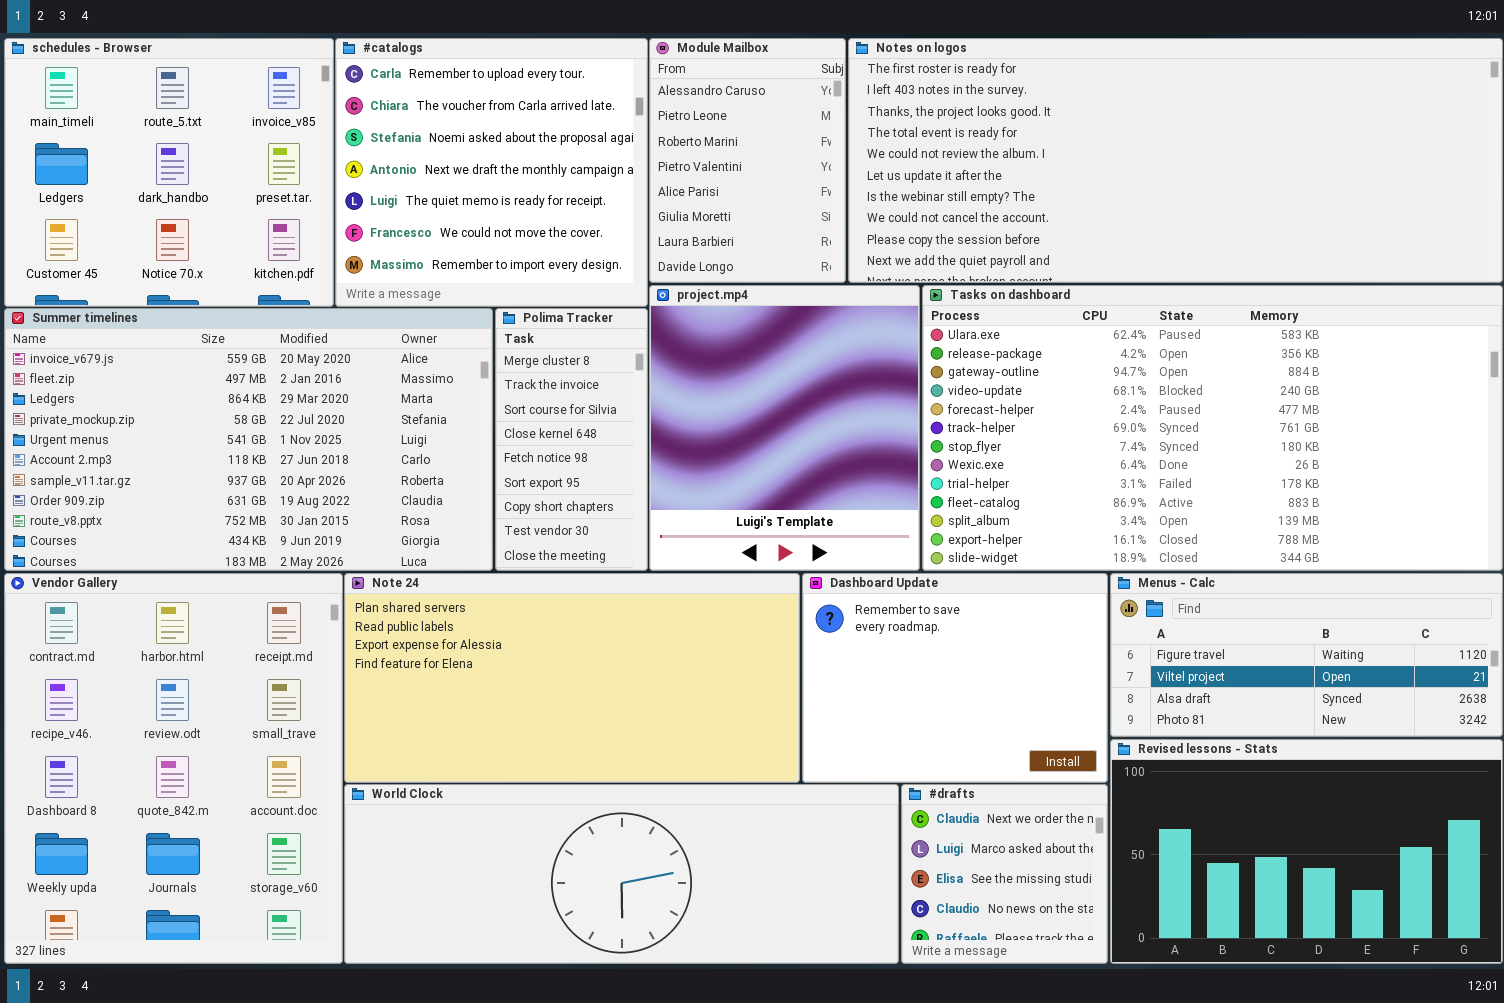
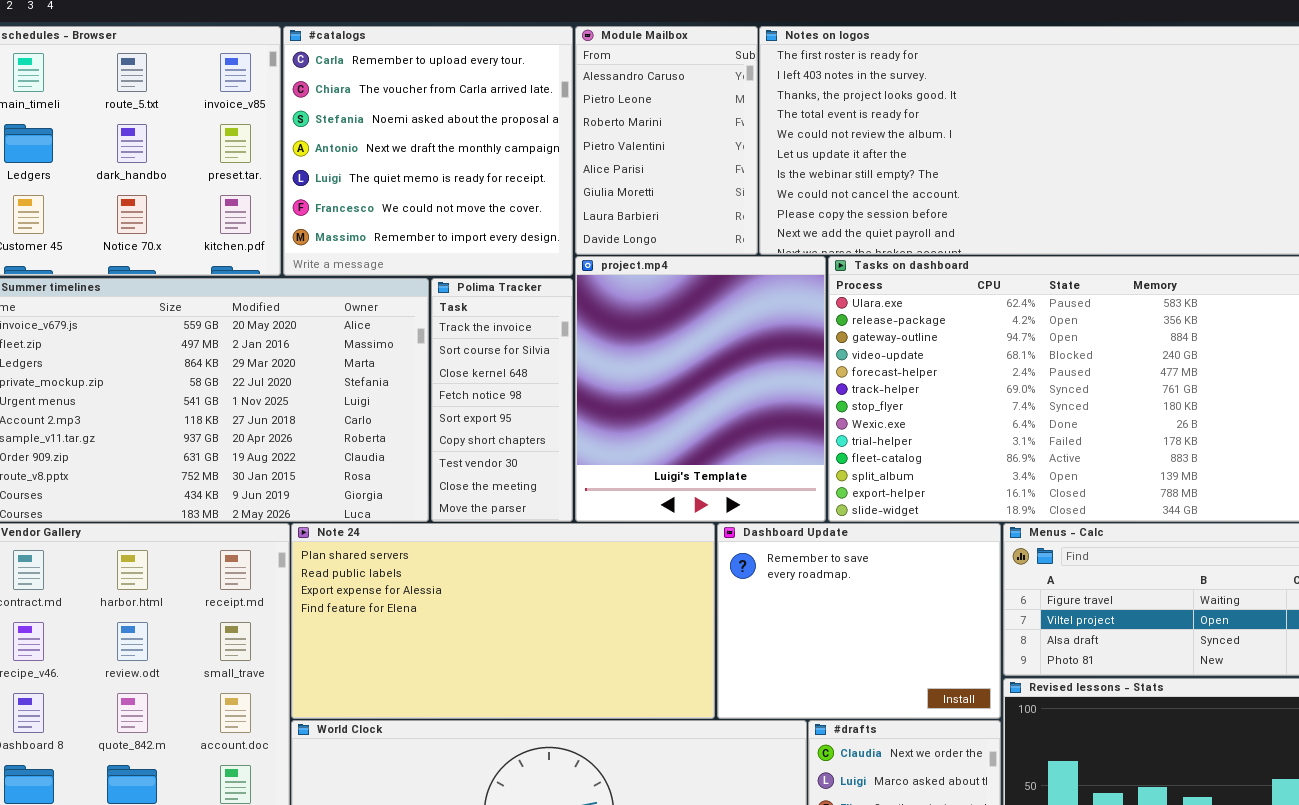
Polima Tracker: [495,308,648,571] -> [431,278,573,522], scrolled down 1 row

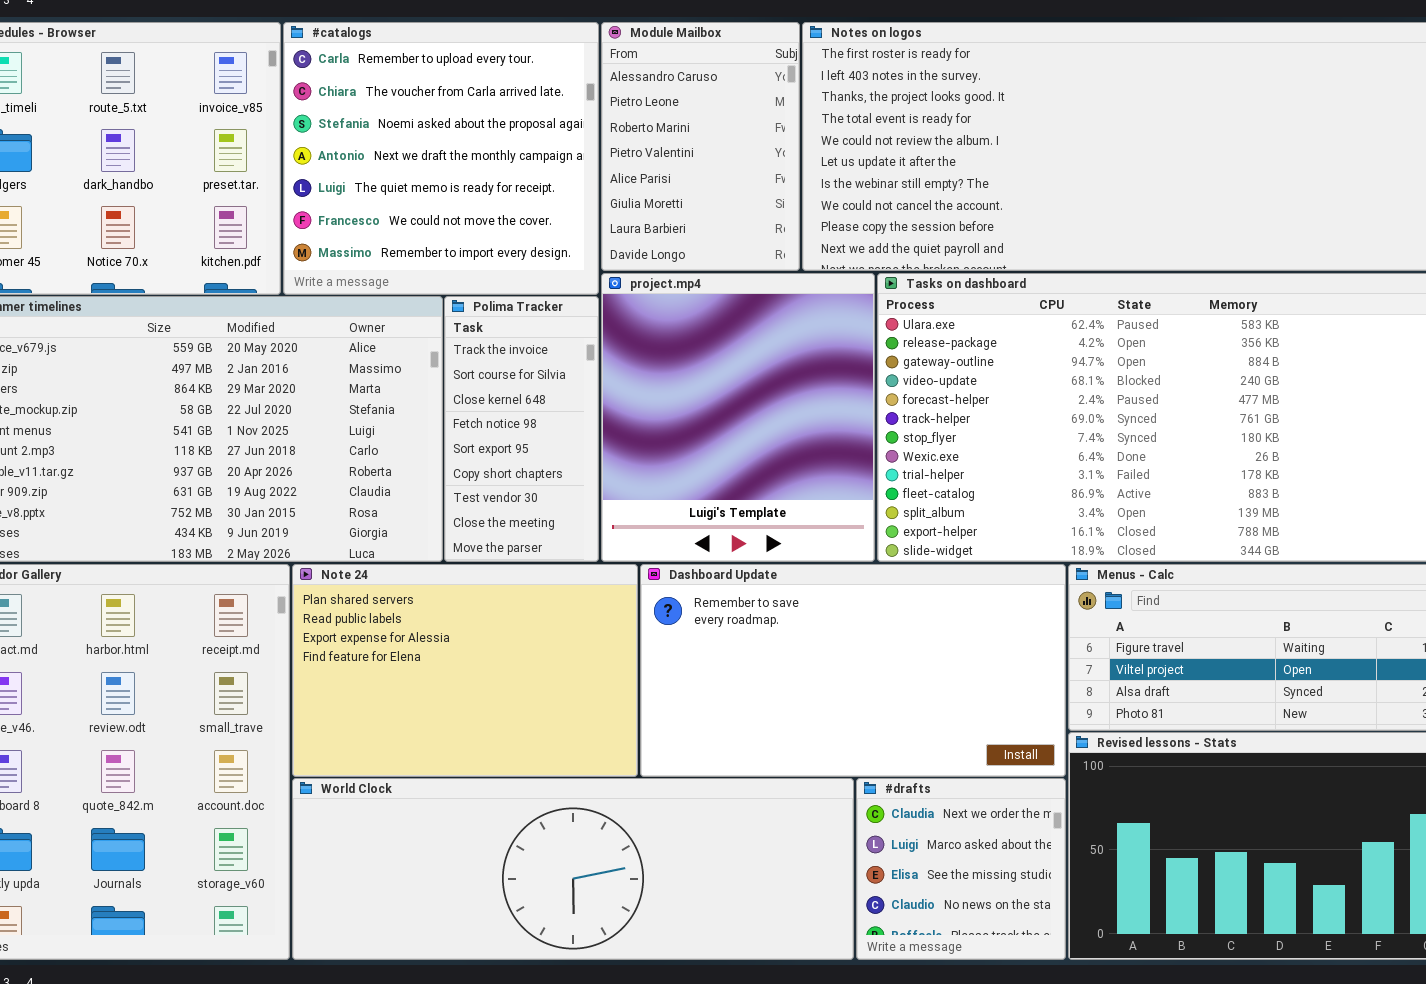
Note 24: [291,523,715,719] -> [292,564,638,777], resized
Dashboard Update: [717,523,1001,719] -> [640,564,1066,777], resized

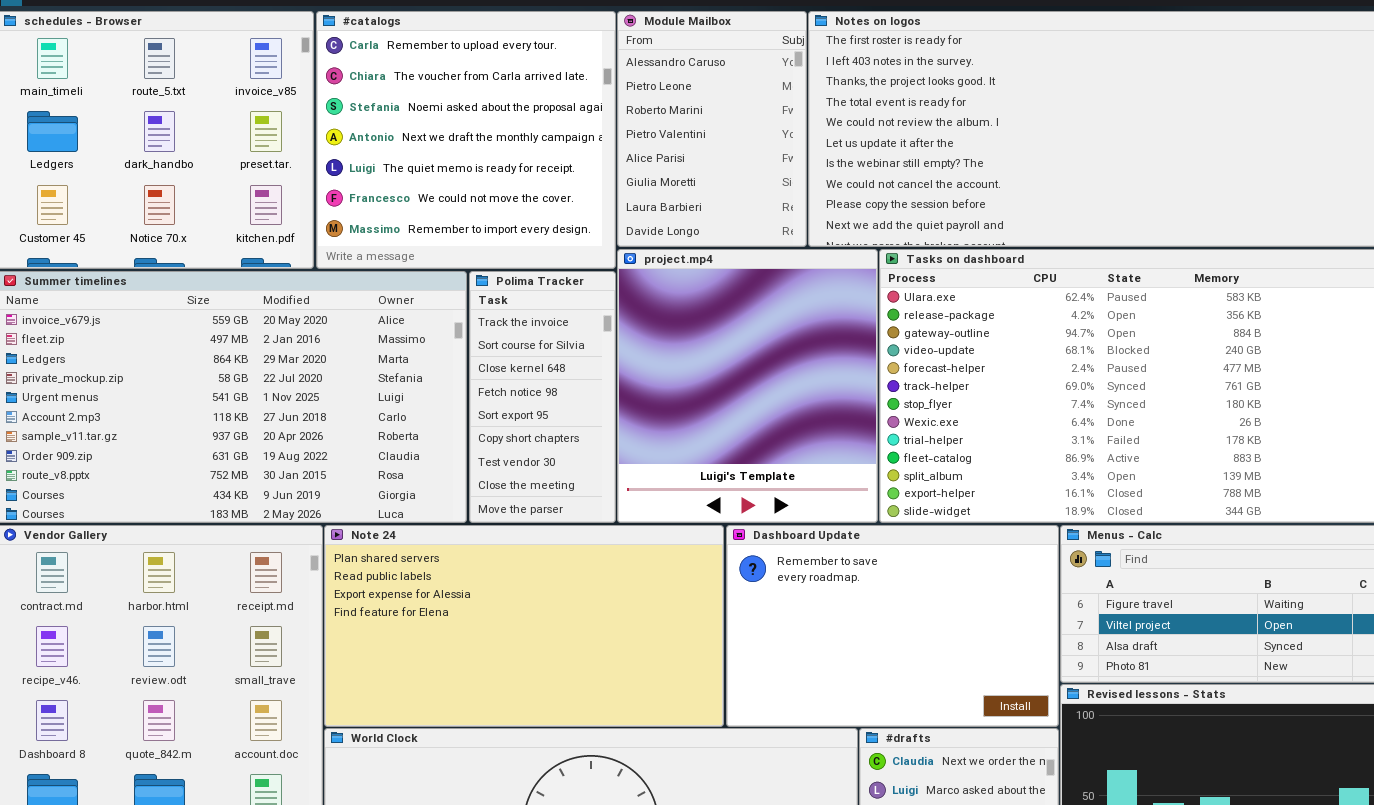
Note 24: [292,564,638,777] -> [324,525,724,727], resized
Dashboard Update: [640,564,1066,777] -> [726,525,1059,727], resized

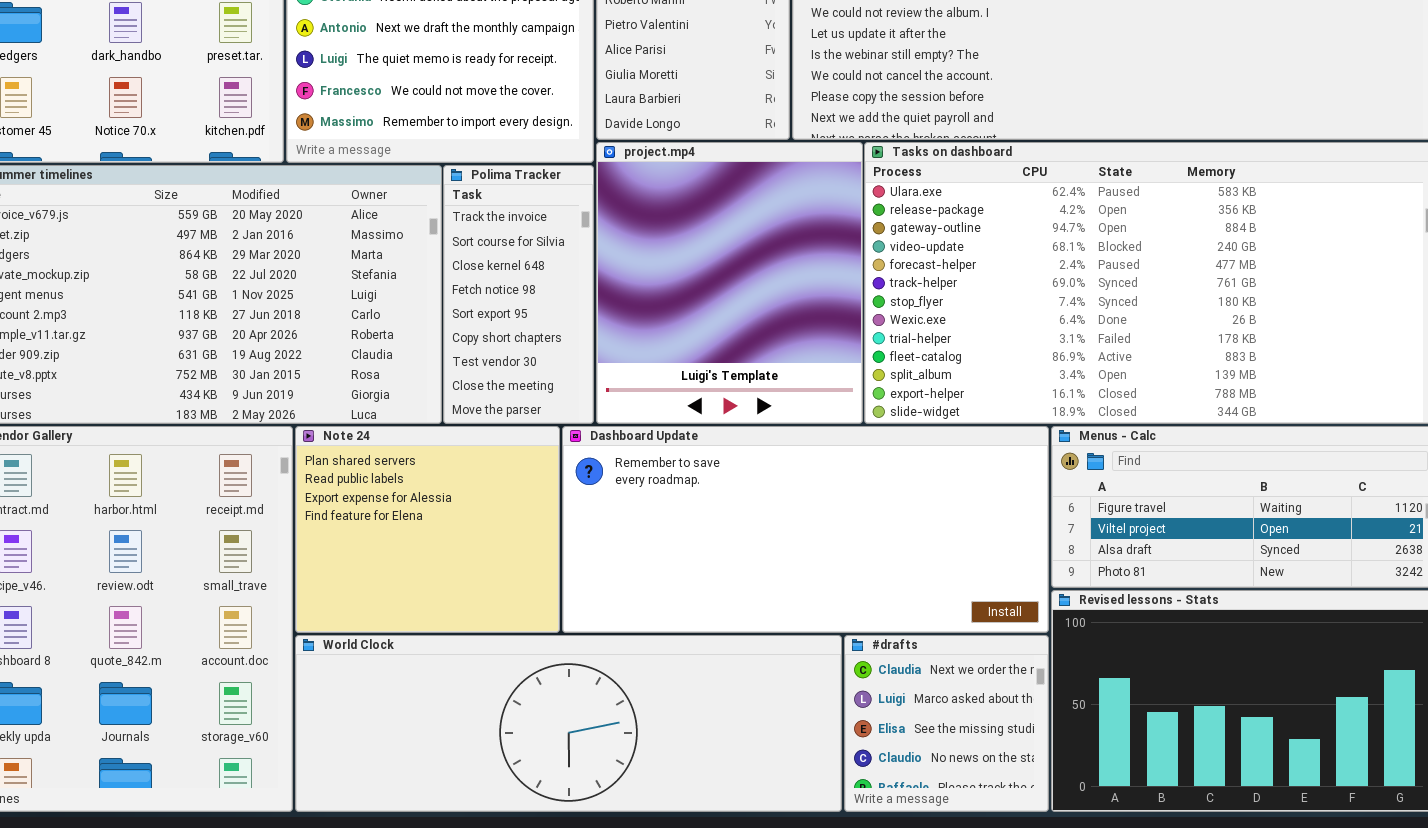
Note 24: [324,525,724,727] -> [295,426,560,633], resized
Dashboard Update: [726,525,1059,727] -> [562,426,1049,633], resized

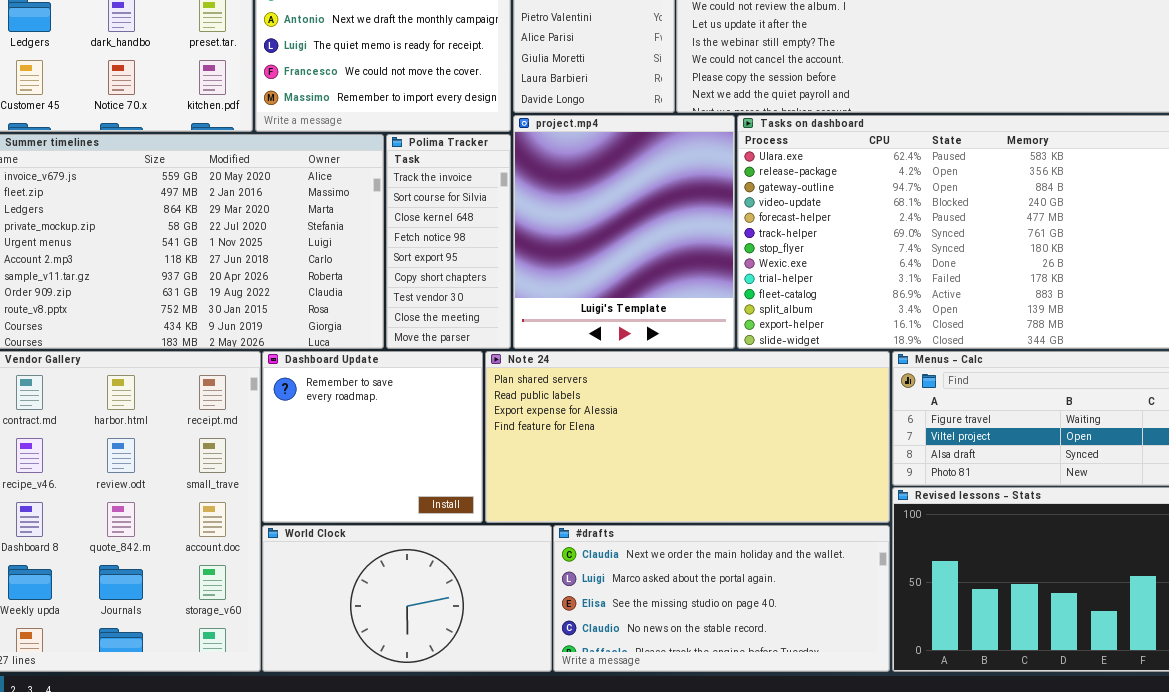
Note 24: [295,426,560,633] -> [485,351,890,523], moved, resized
Dashboard Update: [562,426,1049,633] -> [262,351,483,523], moved, resized
World Clock: [295,635,842,812] -> [262,525,552,672], resized
#drafts: [844,635,1049,812] -> [553,525,890,672], resized

